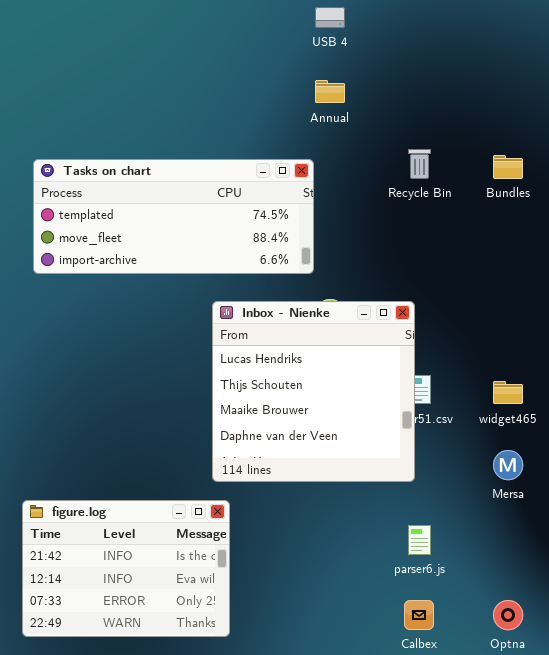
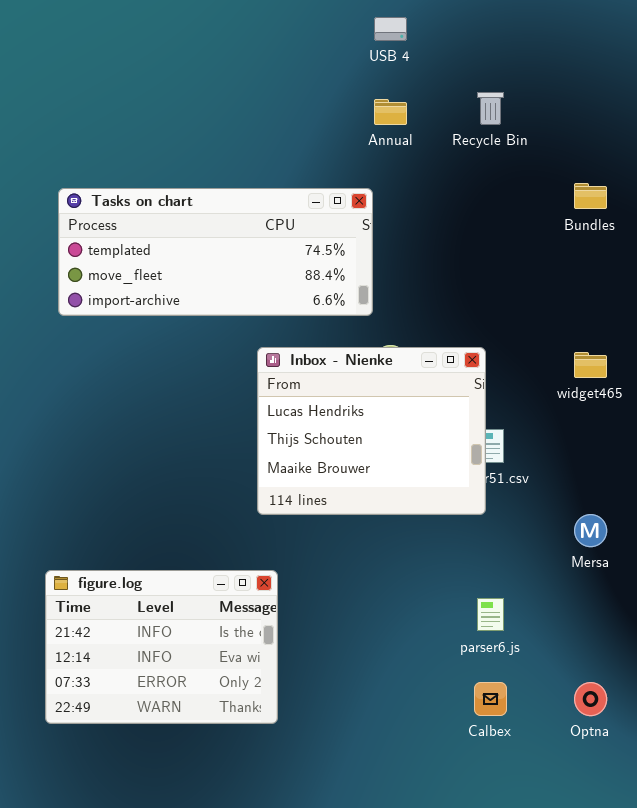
Recycle Bin: [408,149,431,179] -> [477,92,504,125], moved
Inbox - Nienke: [212,301,415,482] -> [257,347,486,515], resized
widget465: [493,381,523,404] -> [574,352,607,378], moved

